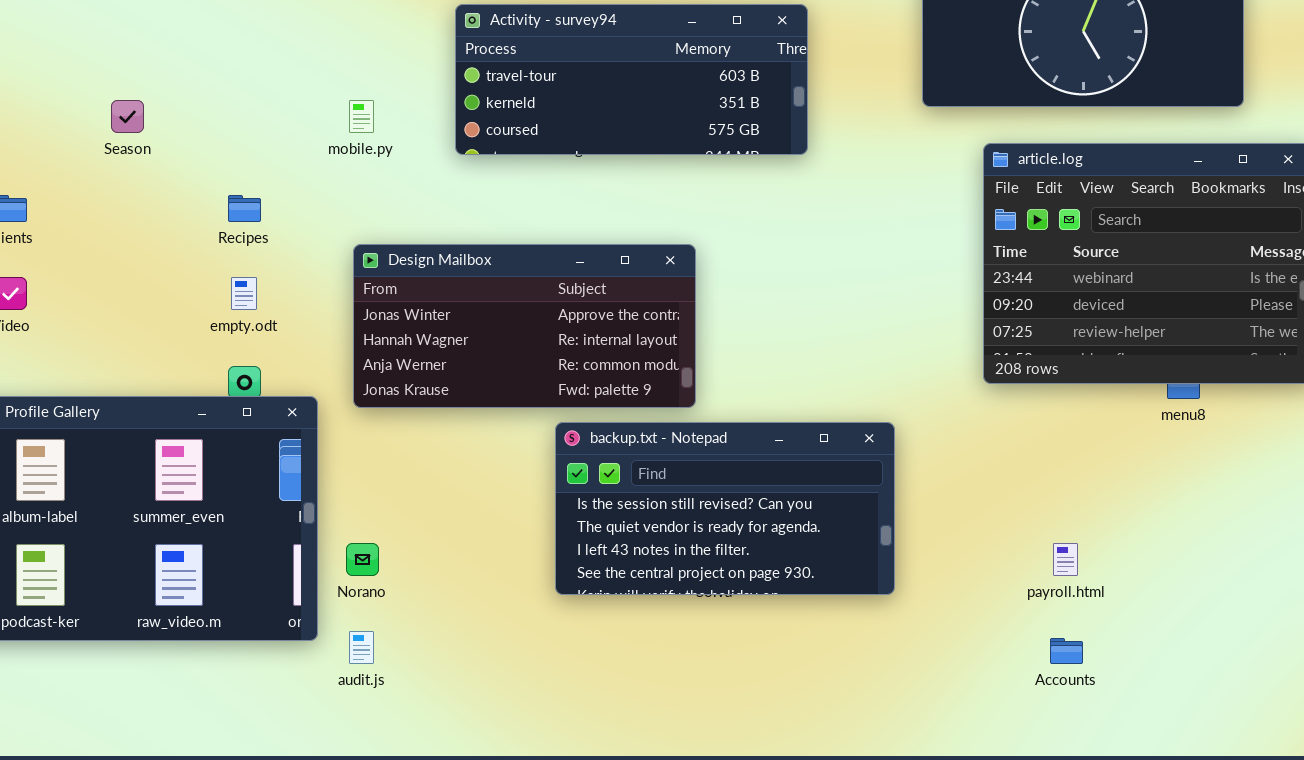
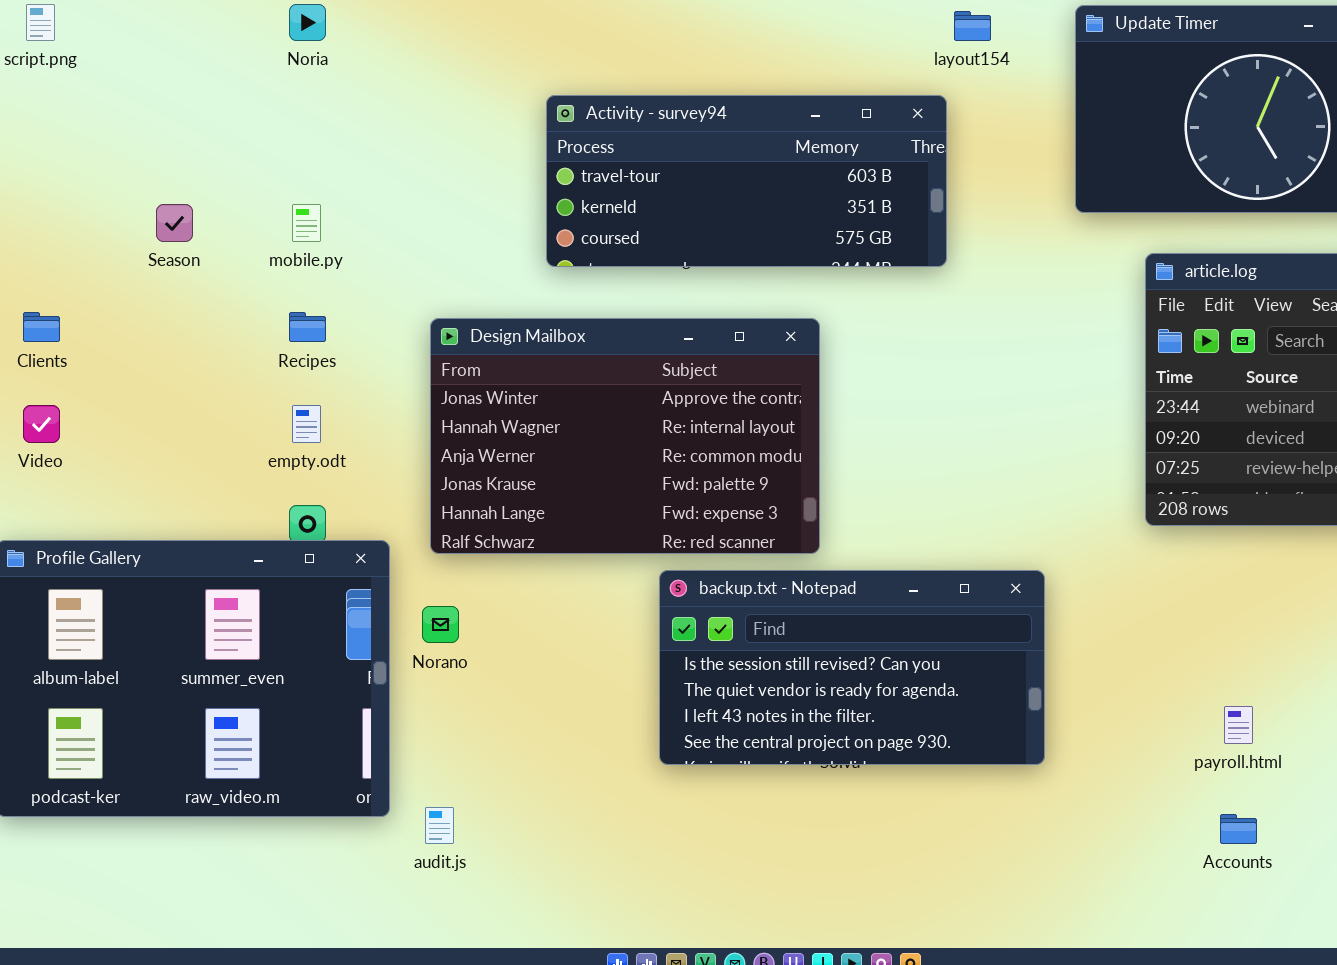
mobile.py: [349,100,374,133] -> [292,204,321,242], moved
Design Mailbox: [353,244,696,408] -> [430,318,820,554], resized
Norano: [346,543,379,576] -> [422,606,459,643], moved

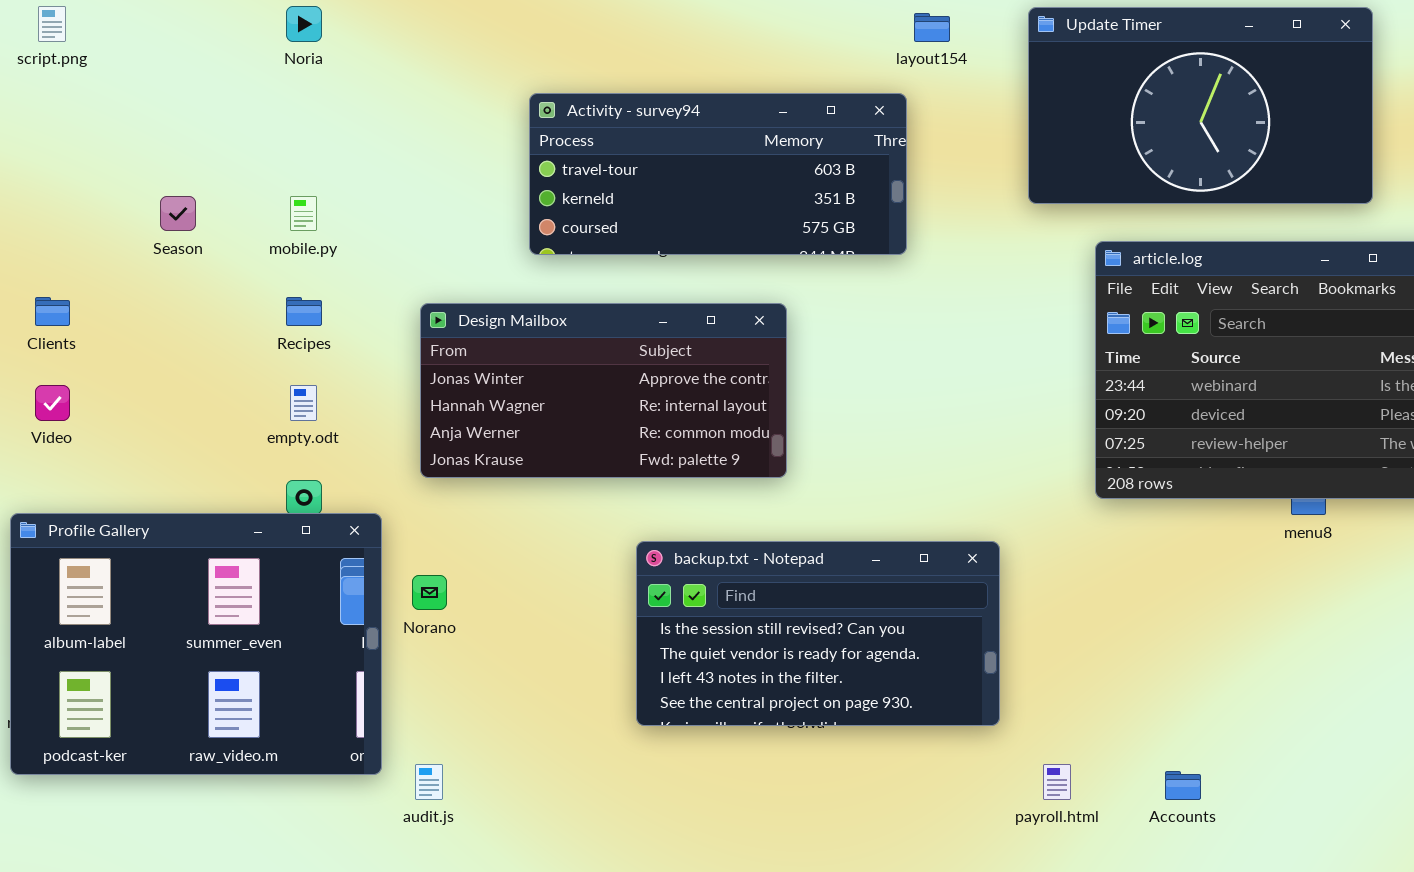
Design Mailbox: [430,318,820,554] -> [420,303,787,478], resized
payroll.html: [1224,706,1253,744] -> [1043,764,1071,800], moved

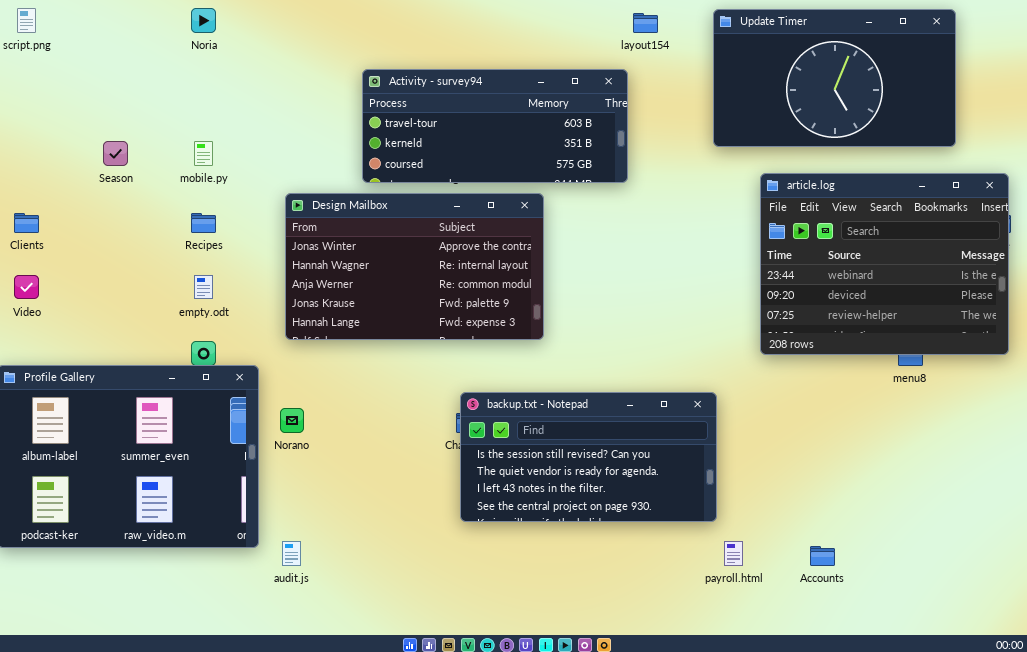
Design Mailbox: [420,303,787,478] -> [285,193,544,340], resized
backup.txt - Notepad: [636,541,1000,726] -> [460,392,717,522], moved

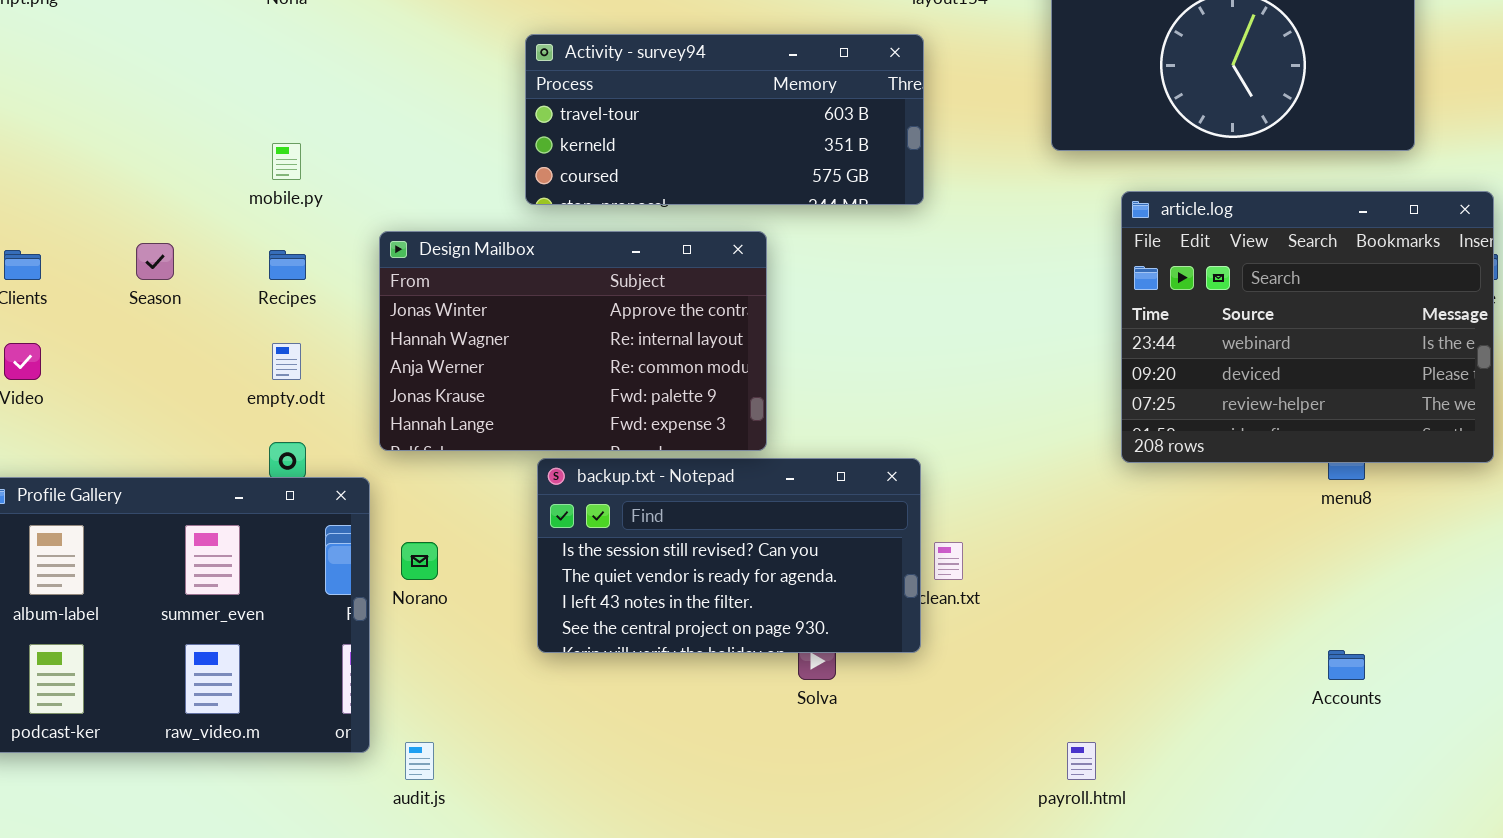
Season: [103,141,128,166] -> [136,243,174,280], moved
Design Mailbox: [285,193,544,340] -> [379,231,767,451], moved
backup.txt - Notepad: [460,392,717,522] -> [537,458,921,653], moved
Accounts: [810,546,835,566] -> [1328,650,1365,680], moved

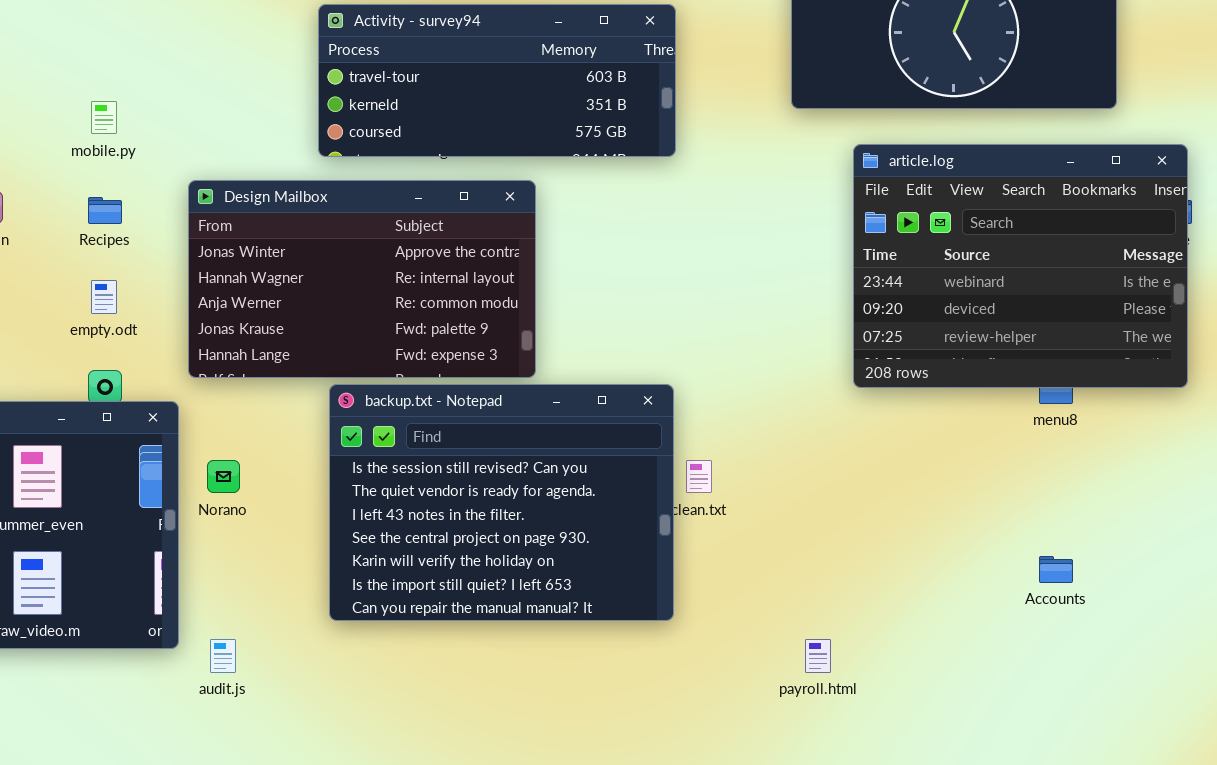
backup.txt - Notepad: [537,458,921,653] -> [329,384,674,621], resized

